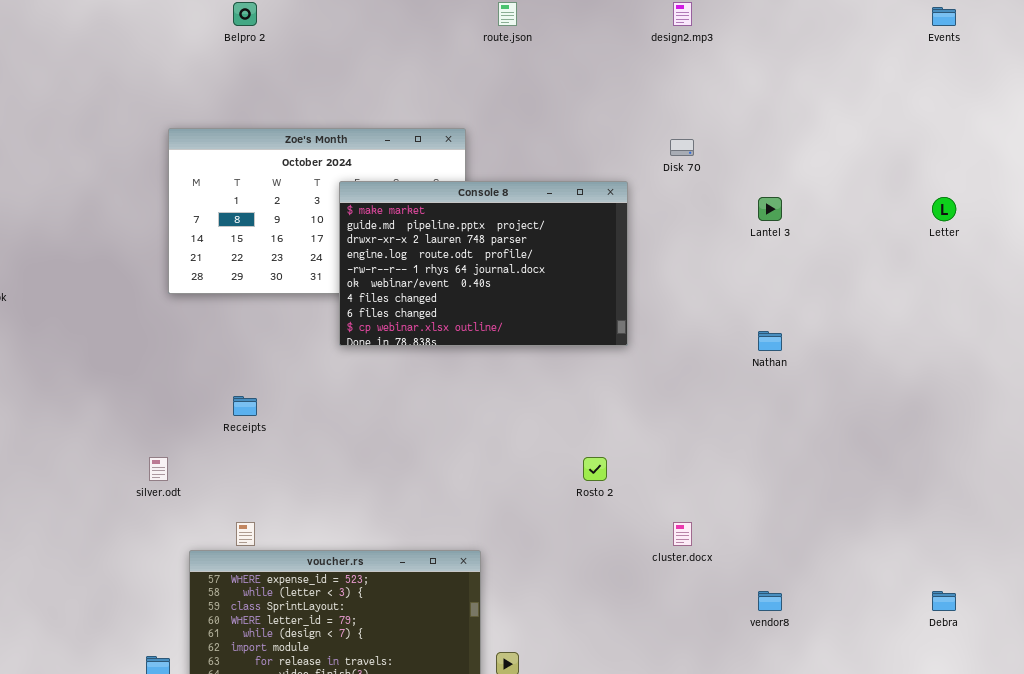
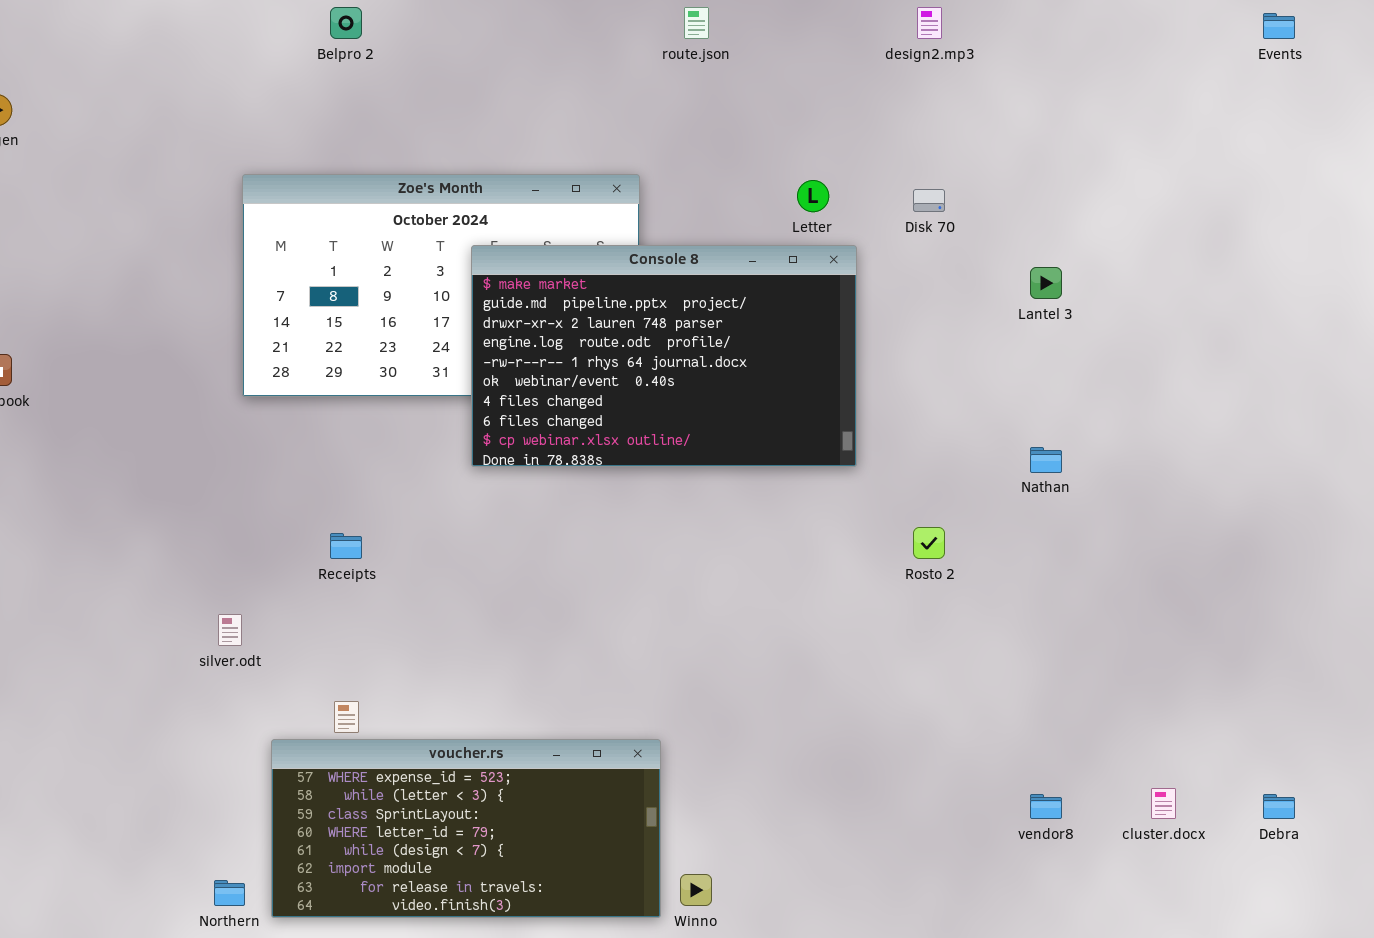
Letter: [932,197,956,221] -> [797,180,829,212], moved
Rosto 2: [583,457,607,481] -> [913,527,945,559], moved
cluster.docx: [673,522,692,546] -> [1151,788,1176,819], moved

